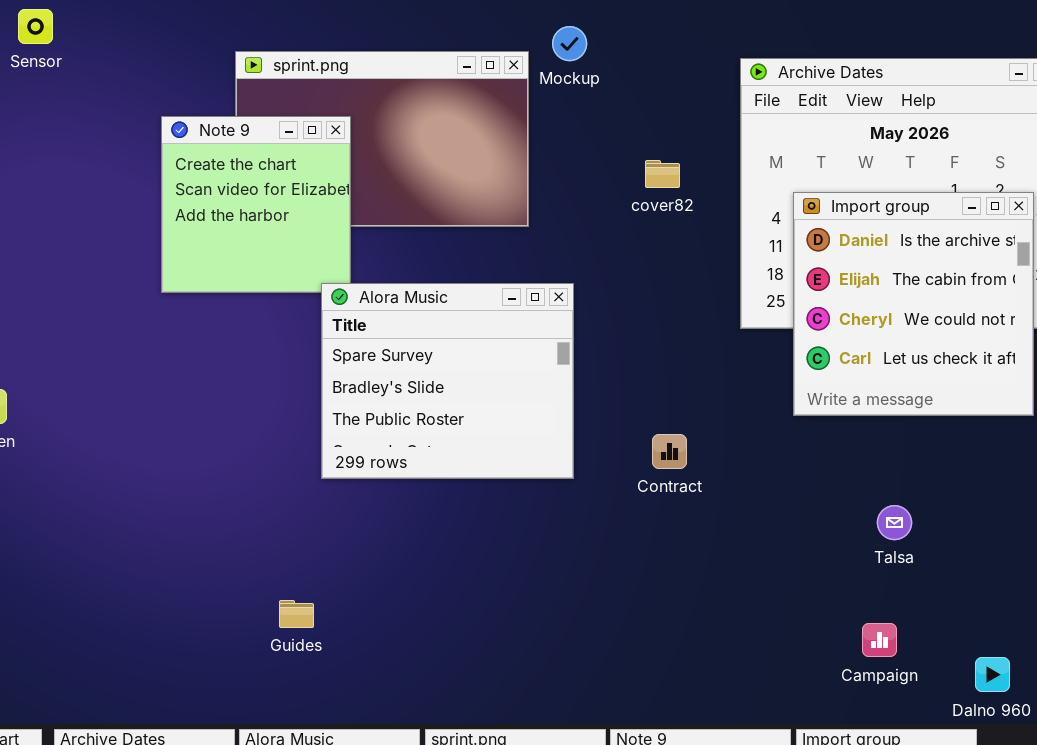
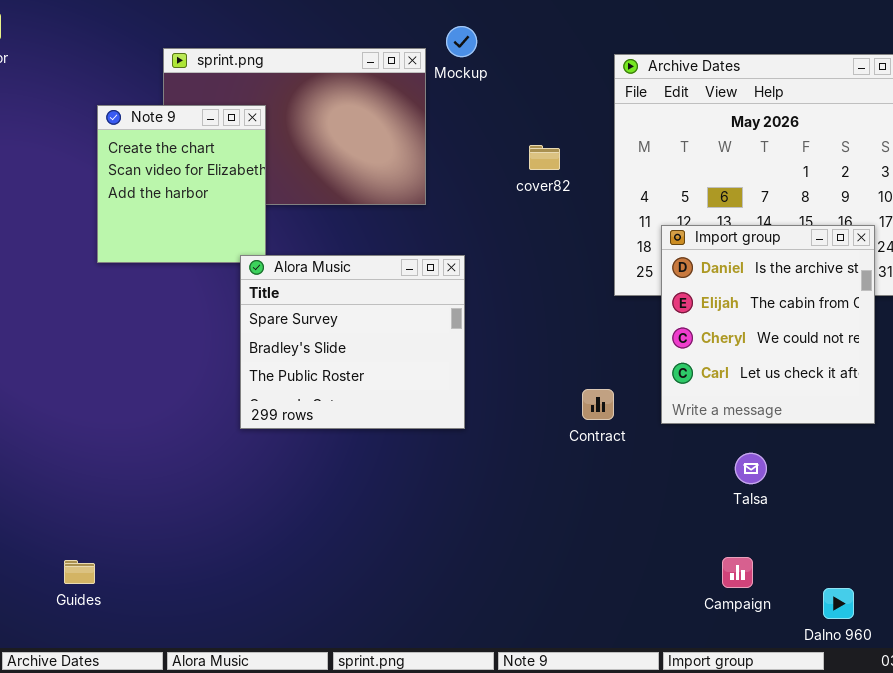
Import group: [793,192,1034,416] -> [661,225,875,424], moved
Contract: [652,434,687,469] -> [582,389,614,420], moved
Guides: [279,600,314,628] -> [64,560,95,584], moved

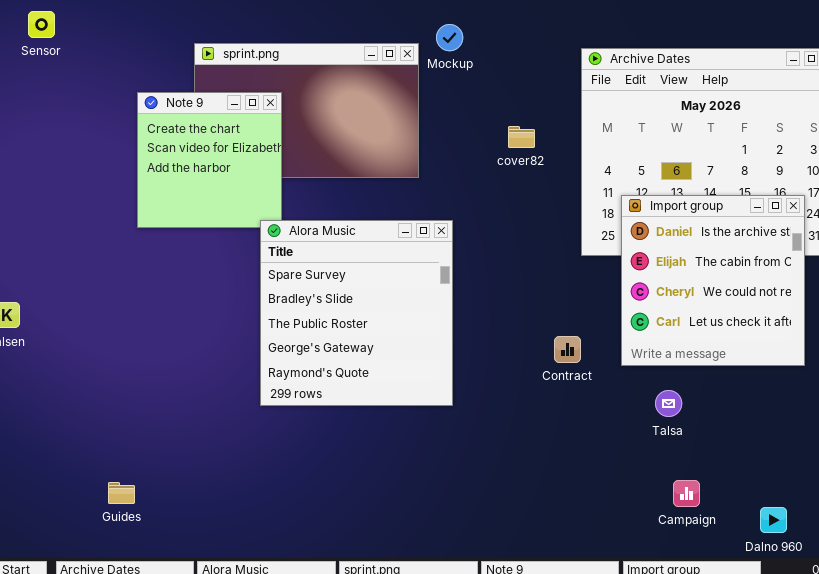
Alora Music: [240,255,465,429] -> [260,220,453,406], resized
Talsa: [735,453,767,484] -> [655,390,682,417], moved

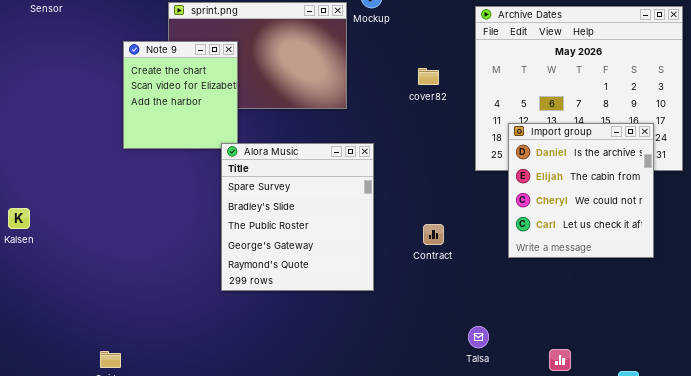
Contract: [554,336,581,363] -> [423,224,444,245], moved
Talsa: [655,390,682,417] -> [468,326,489,348], moved

